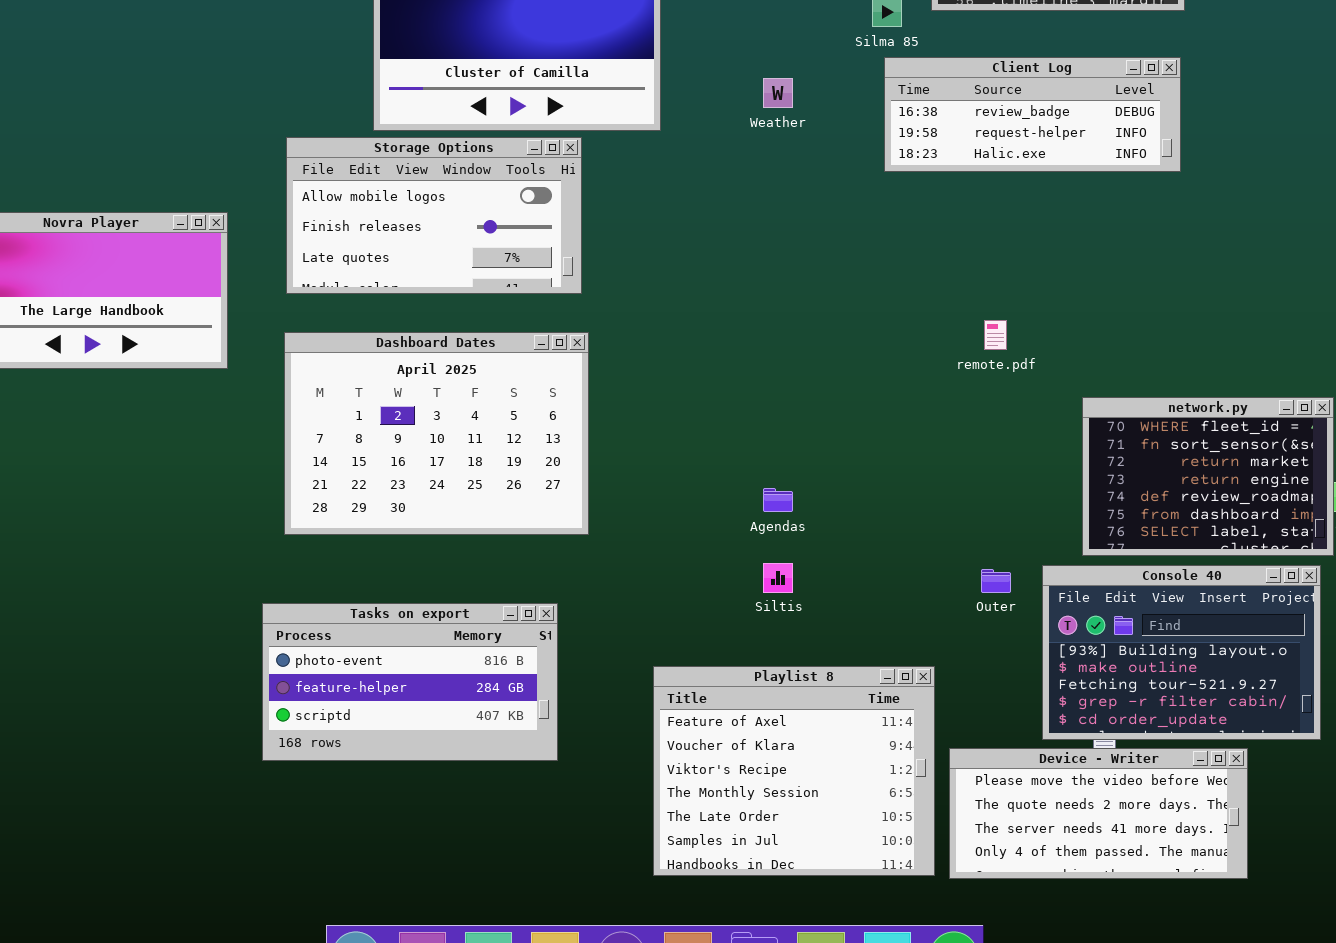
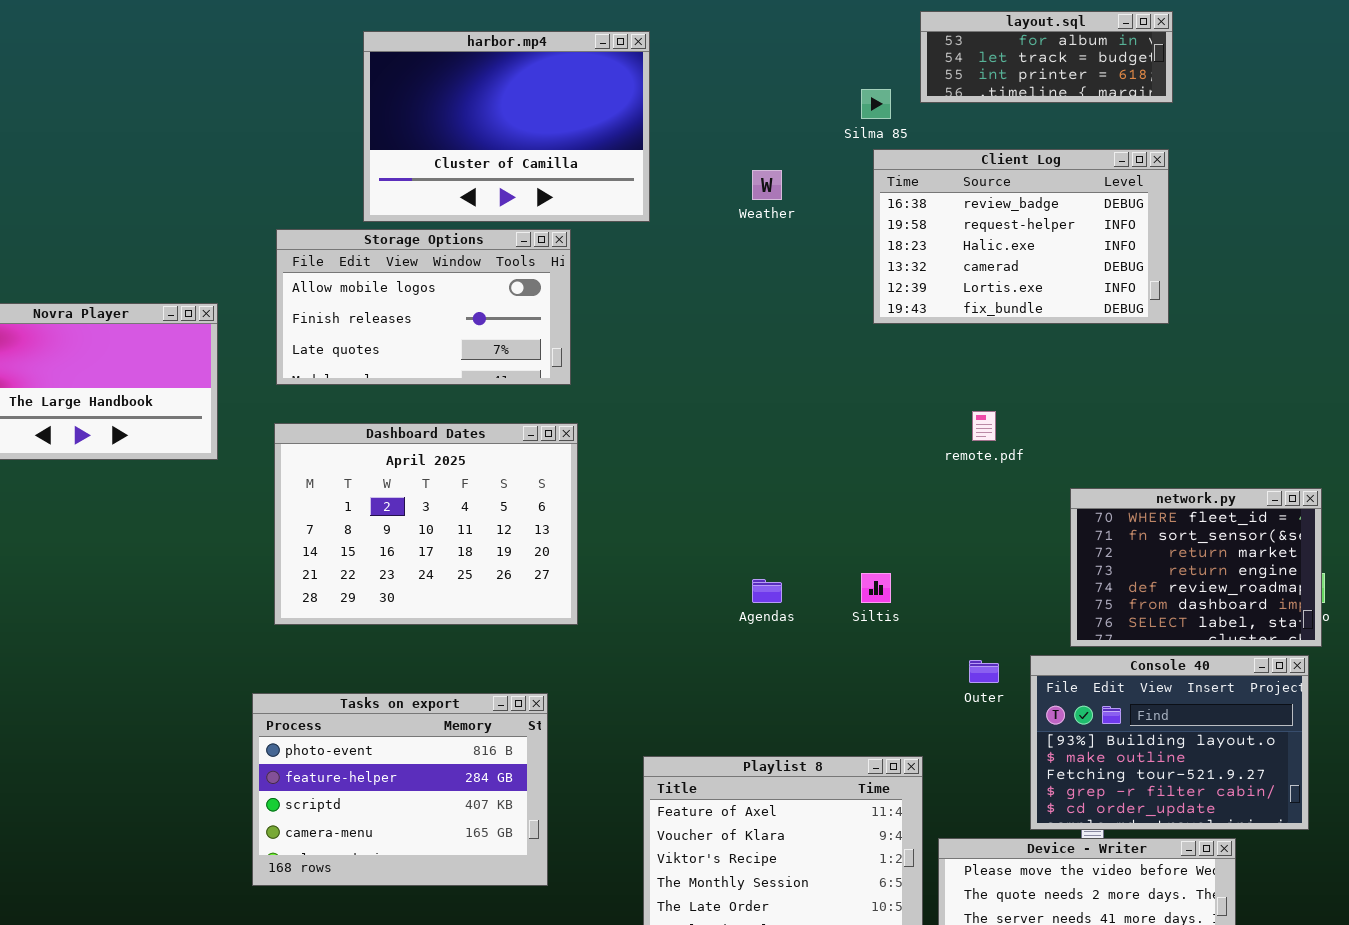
Client Log: [884,57,1181,172] -> [873,149,1169,324], resized
Siltis: [763,563,793,593] -> [861,573,891,603], moved
Tasks on export: [262,603,558,761] -> [252,693,548,886], resized

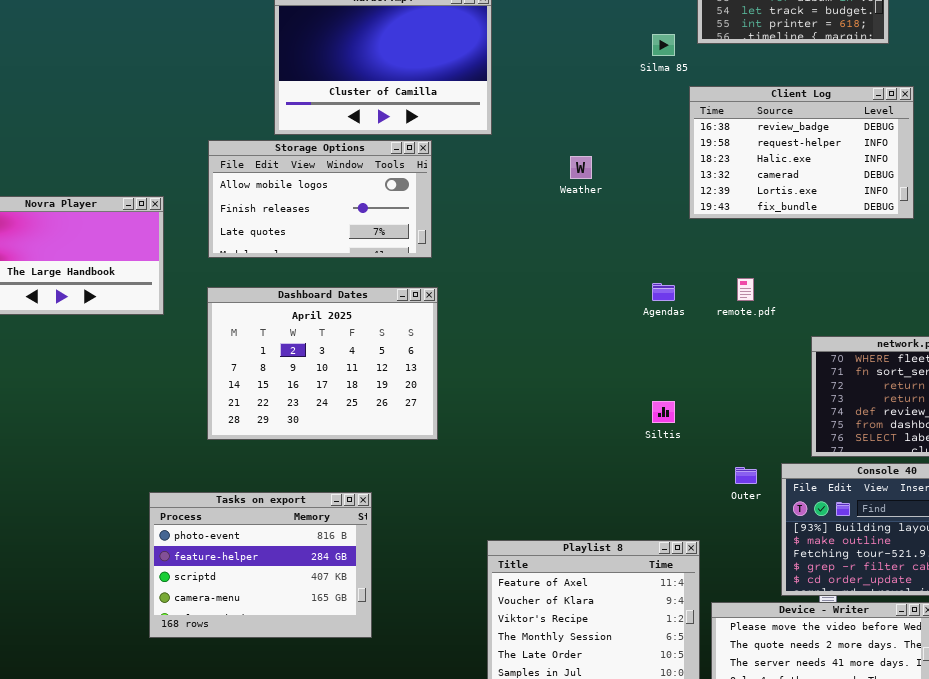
Client Log: [873,149,1169,324] -> [689,86,914,219], moved
Weather: [752,170,782,200] -> [570,156,592,179], moved
Agendas: [752,579,782,603] -> [652,283,675,301], moved
Tasks on export: [252,693,548,886] -> [149,492,372,638], moved

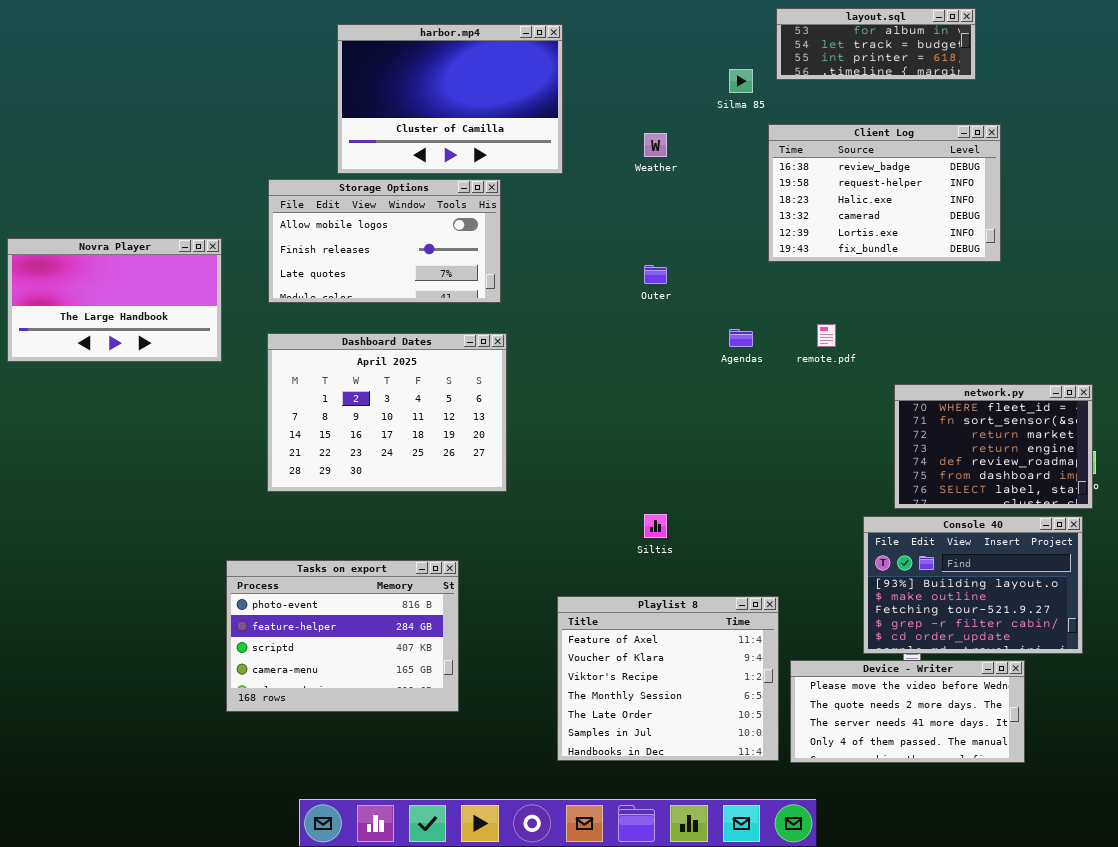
Weather: [570,156,592,179] -> [644,133,667,157], moved
Siltis: [652,401,675,423] -> [644,514,667,538], moved
Outer: [735,467,757,484] -> [644,265,667,284], moved
Tasks on export: [149,492,372,638] -> [226,560,459,712], moved

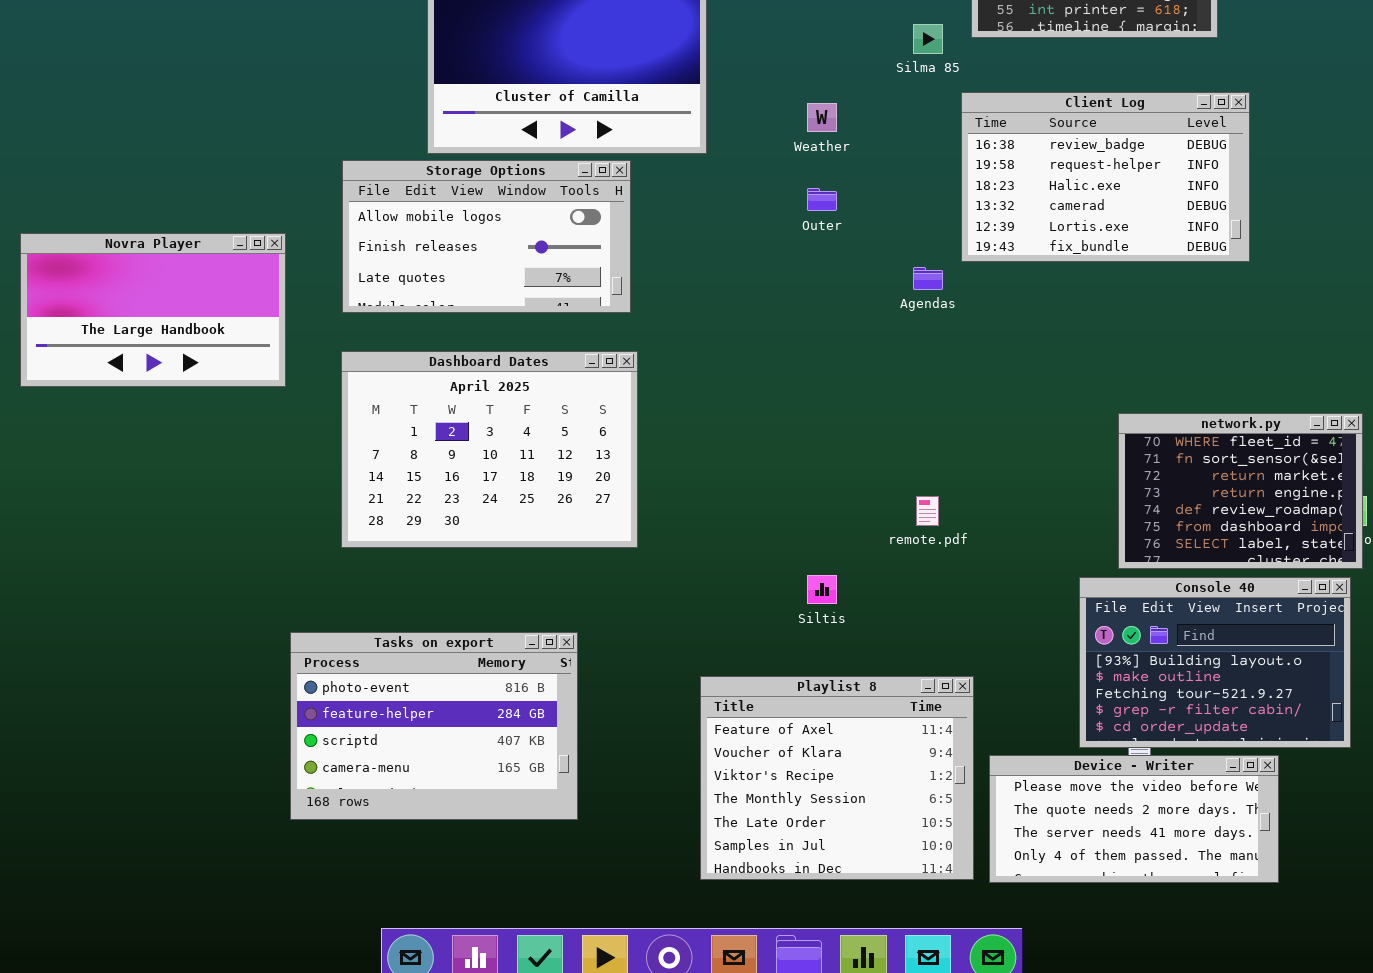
Outer: [644,265,667,284] -> [807,188,837,211], moved
remote.pdf: [817,324,836,347] -> [916,496,939,526], moved
Agendas: [729,329,753,347] -> [913,267,943,290], moved

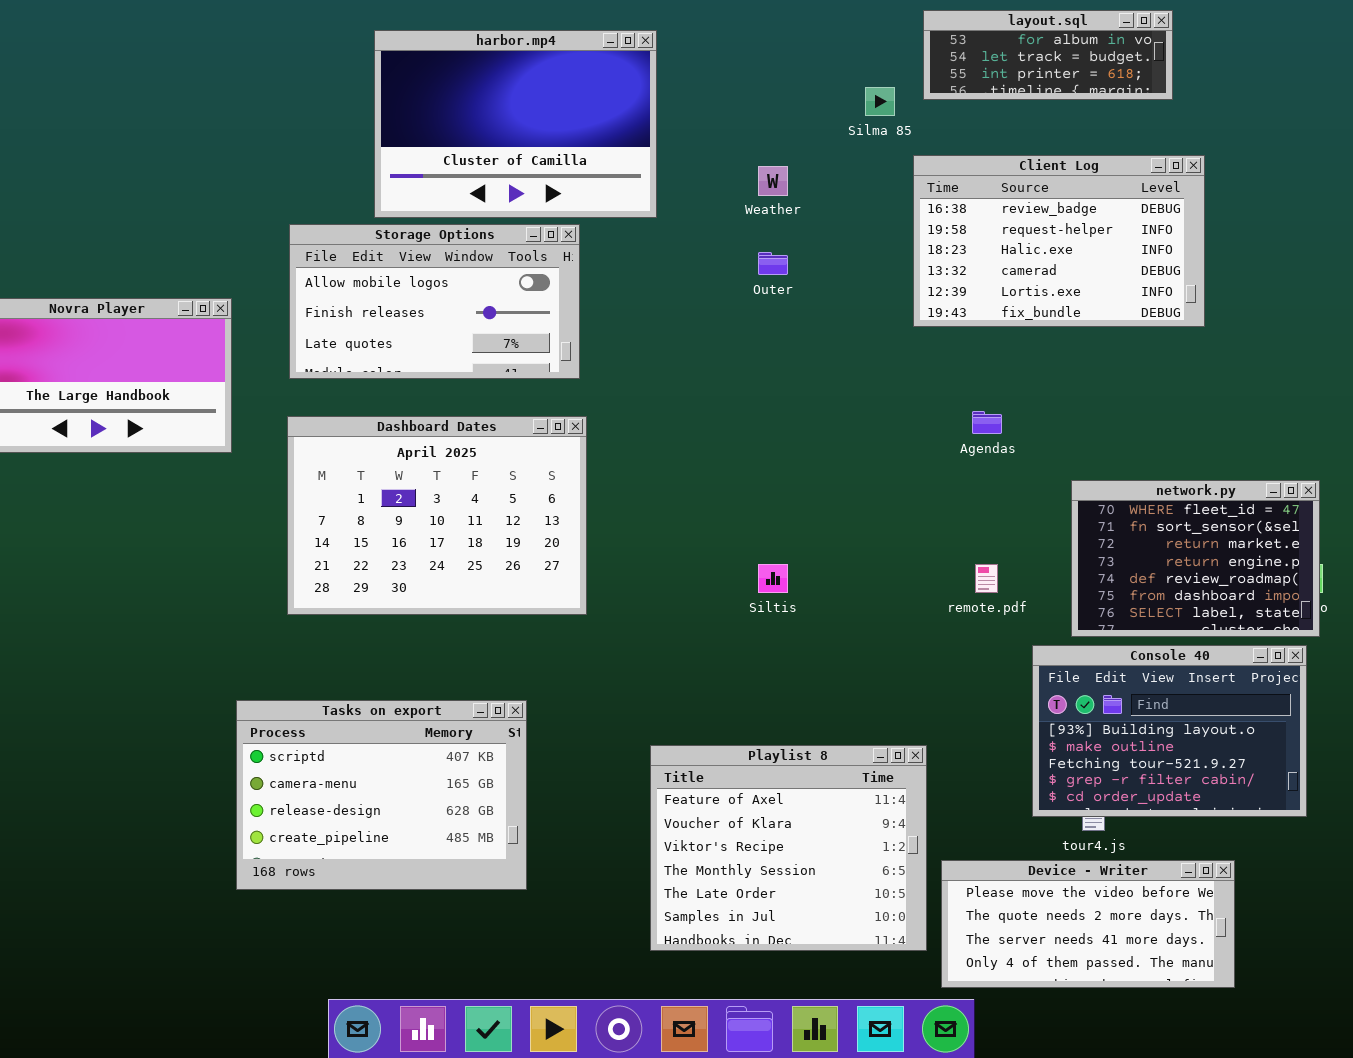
Agendas: [913,267,943,290] -> [972,411,1002,434], moved
remote.pdf: [916,496,939,526] -> [975,564,998,593], moved
Siltis: [807,575,837,604] -> [758,564,788,593], moved
Tasks on export: [290,632,578,820] -> [236,700,527,890], scrolled down 2 rows
Device - Writer: [989,755,1279,883] -> [941,860,1235,988], moved

